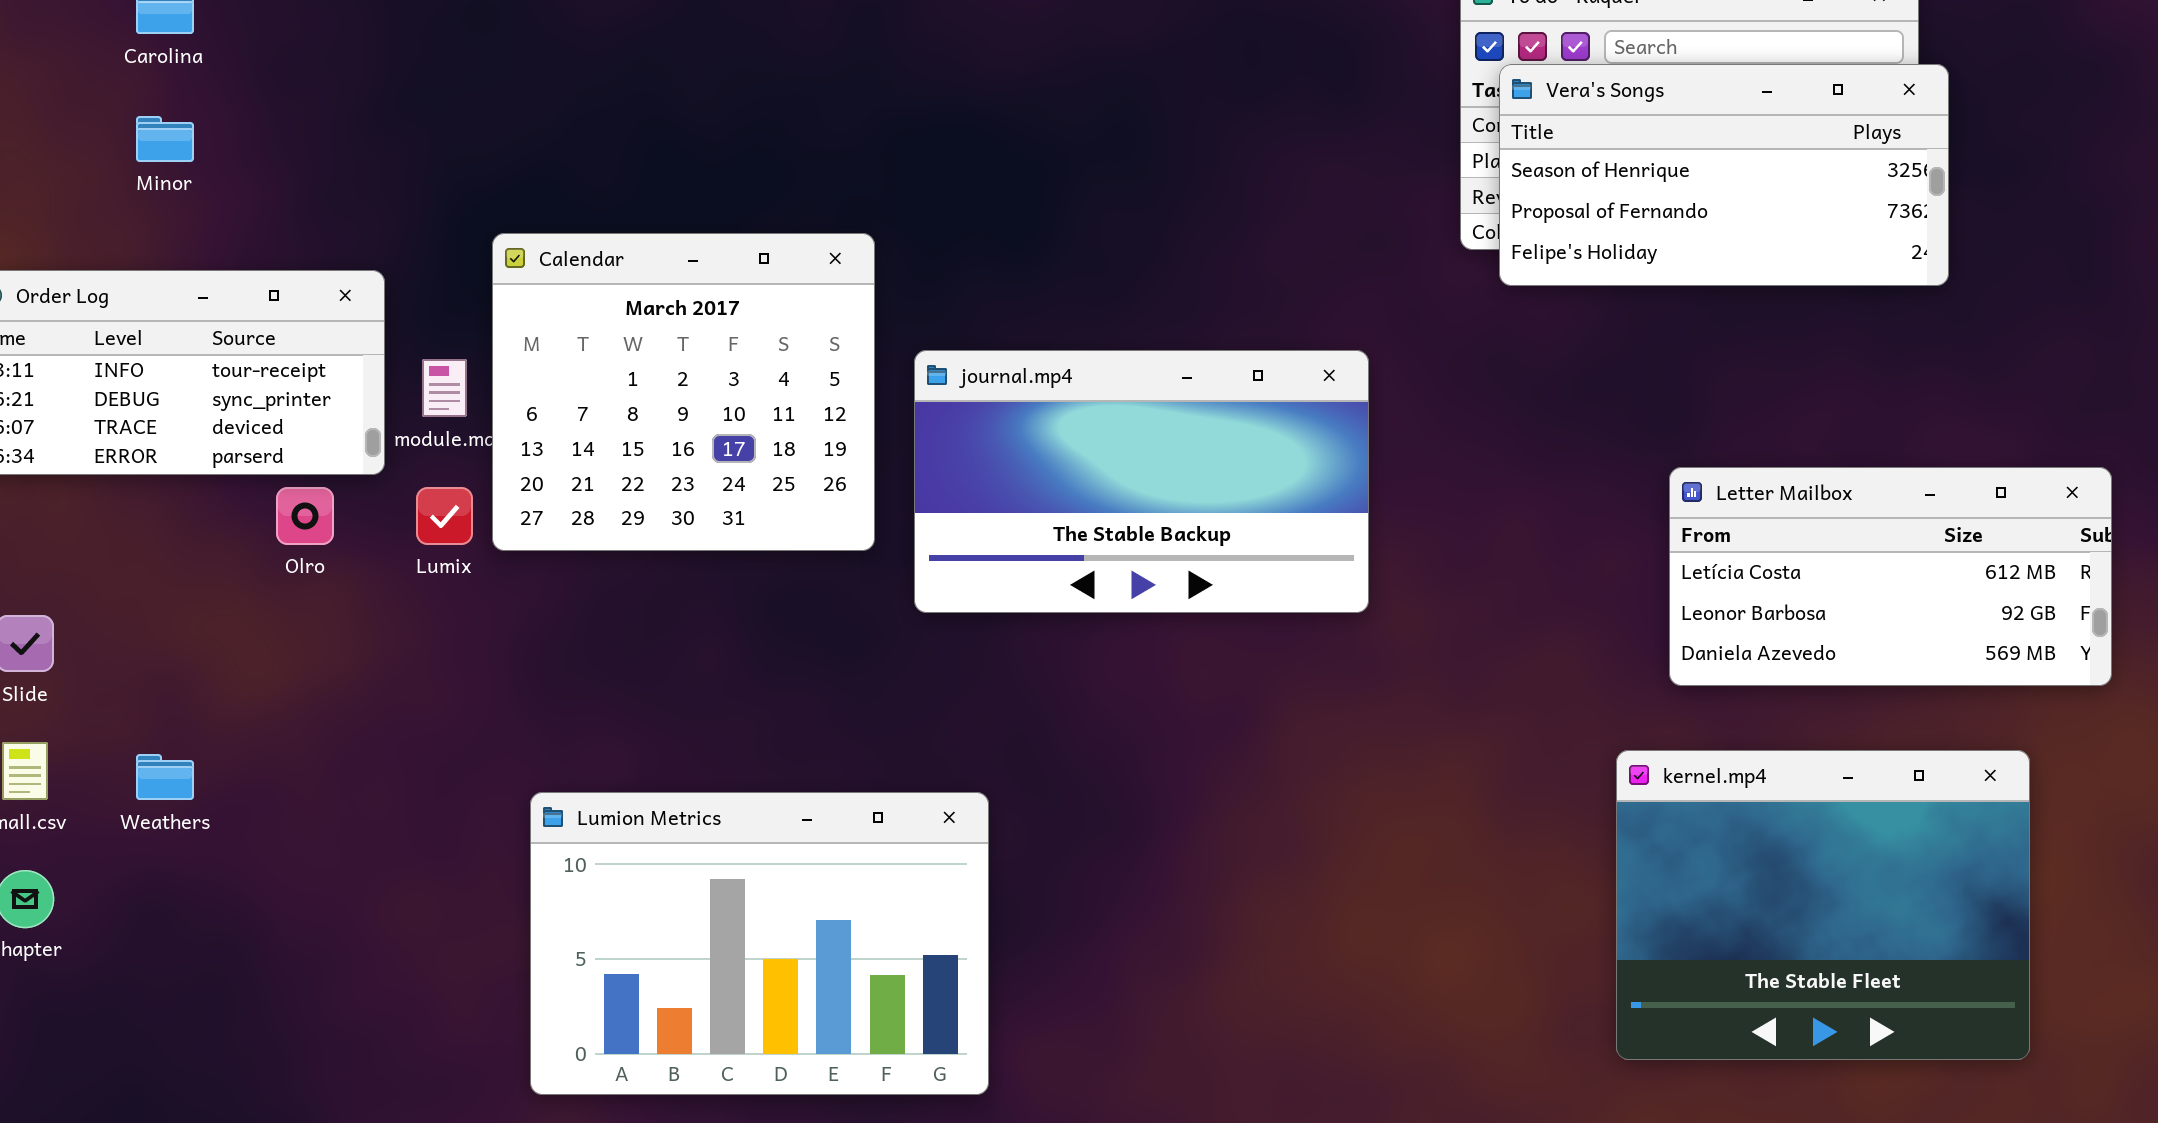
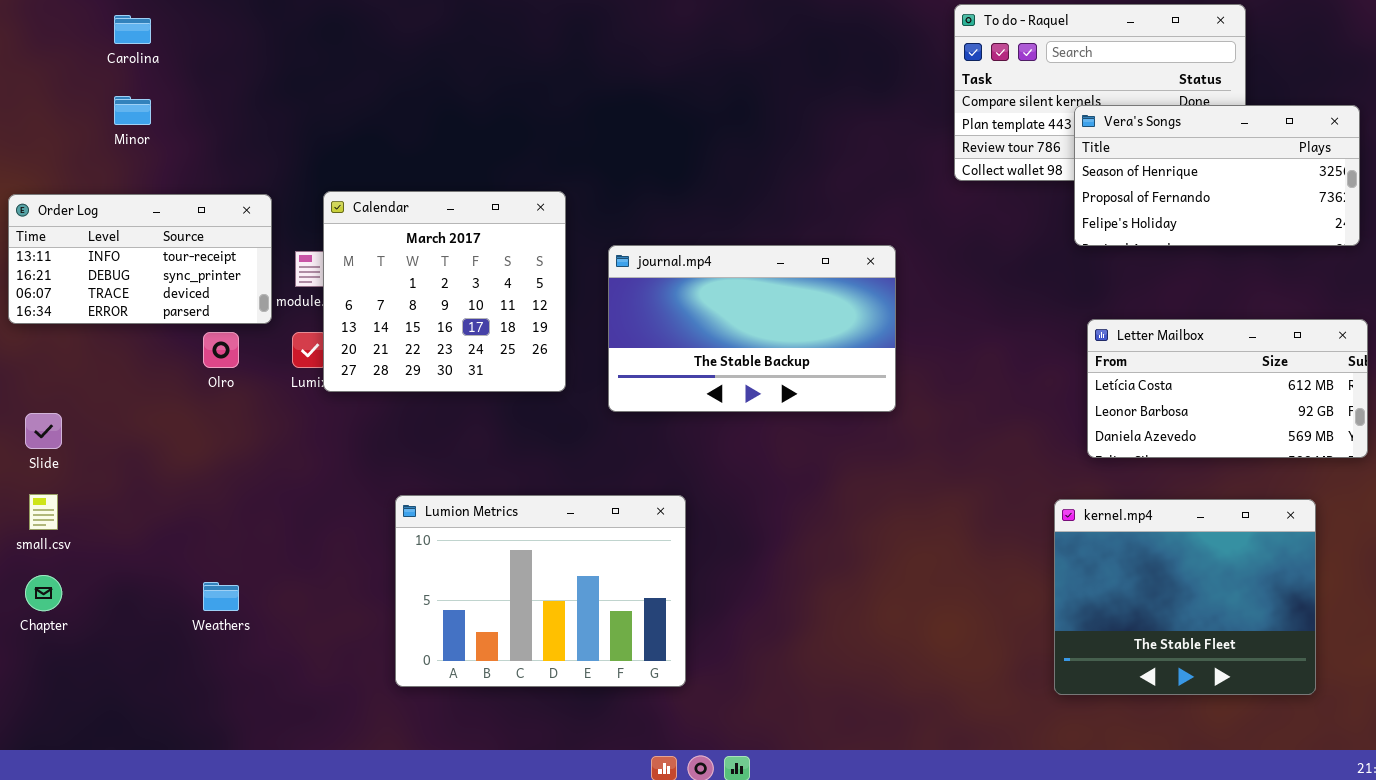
Vera's Songs: [1499,64,1949,286] -> [1074,105,1360,246], moved
Calendar: [492,233,875,551] -> [323,191,566,392], moved
Weathers: [136,754,194,800] -> [203,582,239,611], moved
Lumion Metrics: [530,792,989,1095] -> [395,495,686,687], moved

